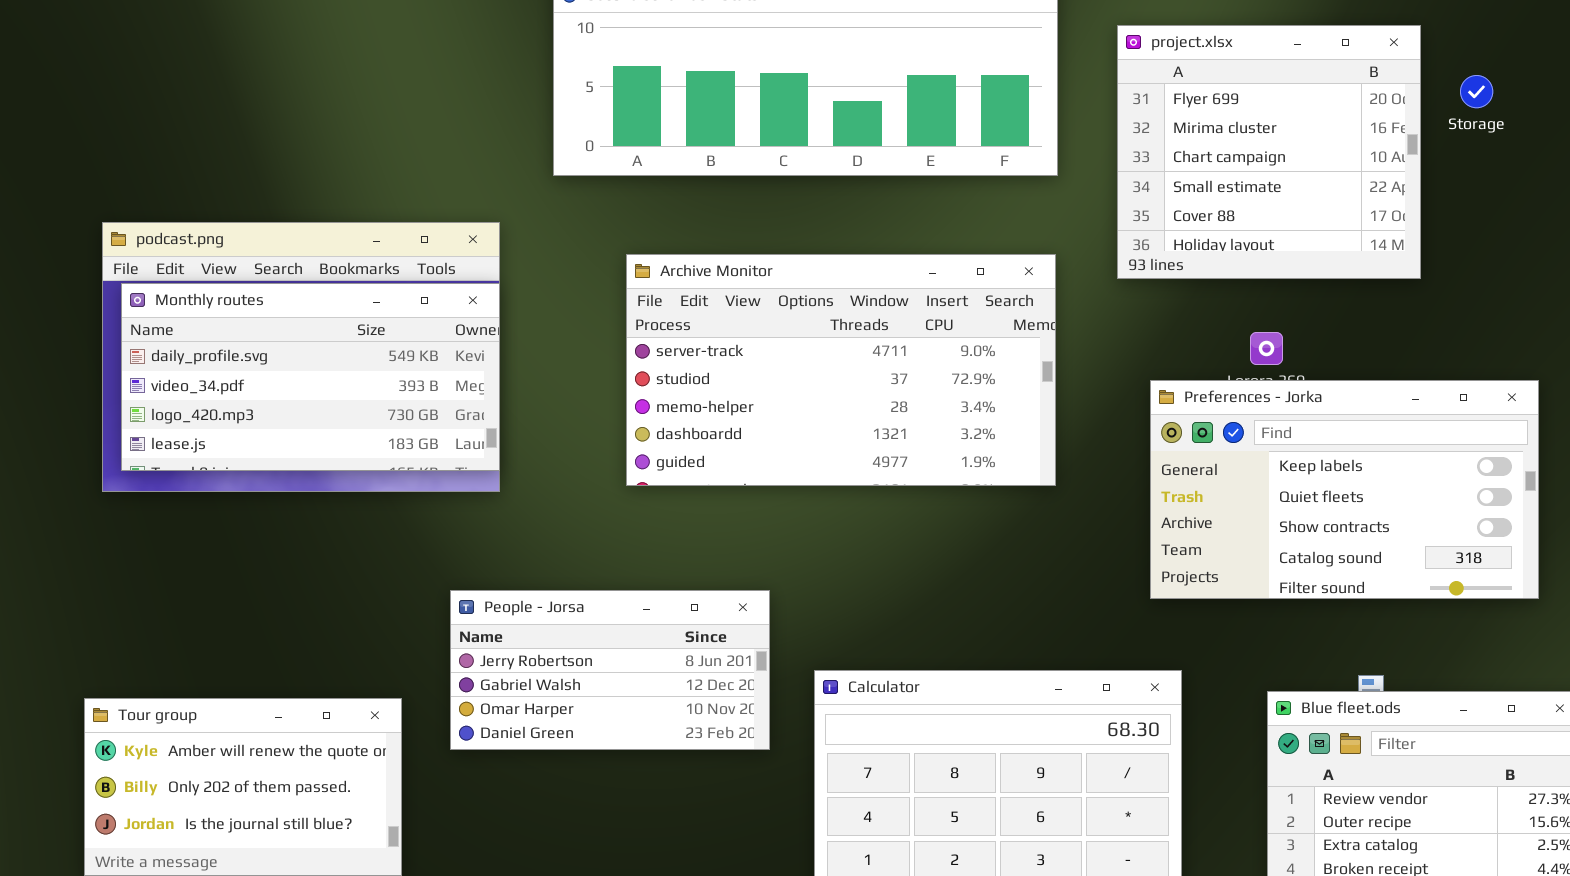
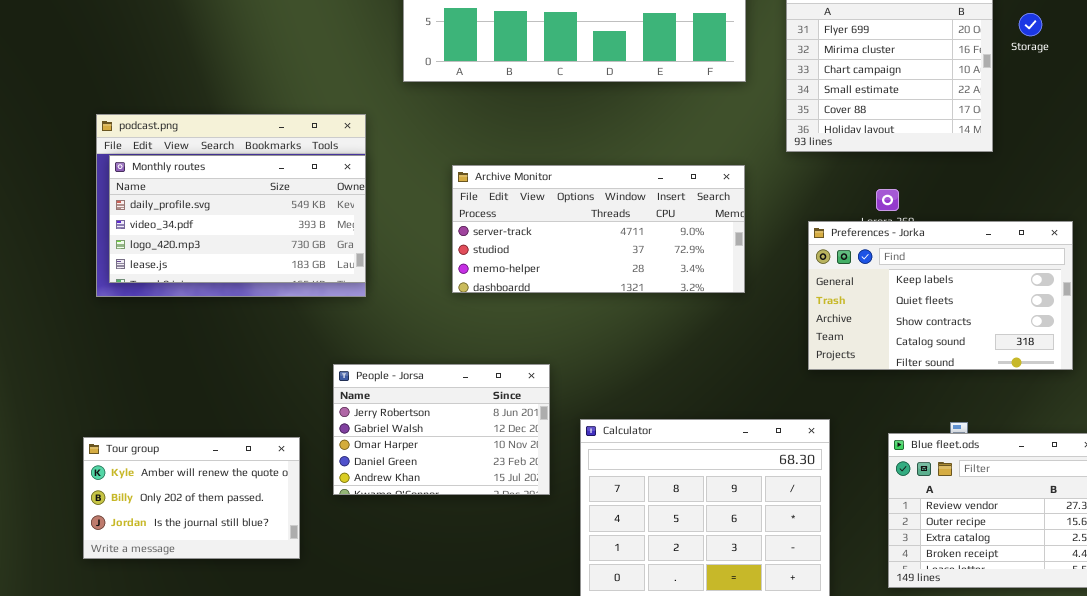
Archive Monitor: [626,254,1056,486] -> [452,165,745,293], resized
People - Jorsa: [450,590,770,750] -> [333,364,550,495], resized

